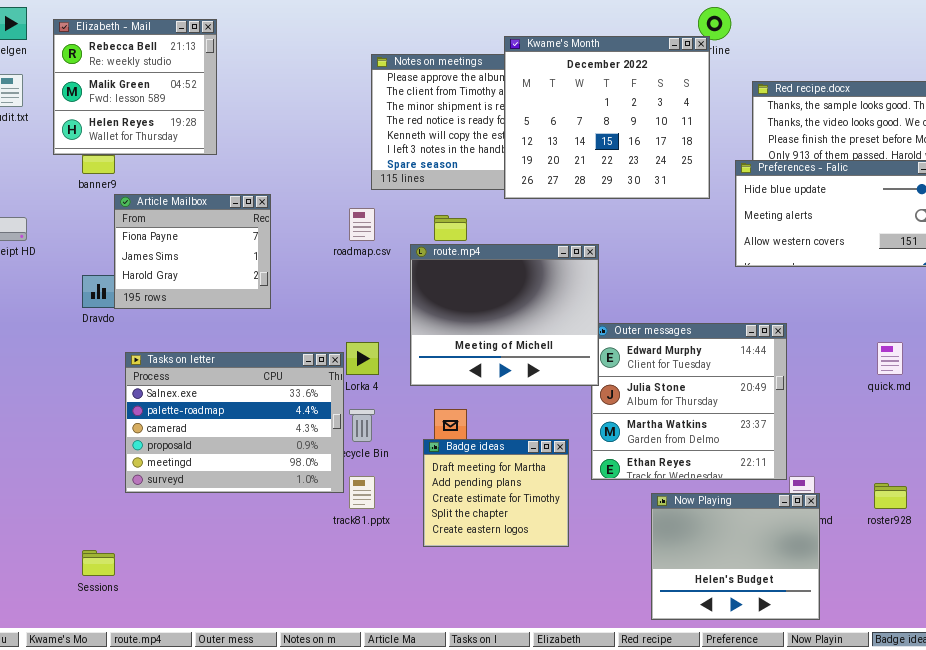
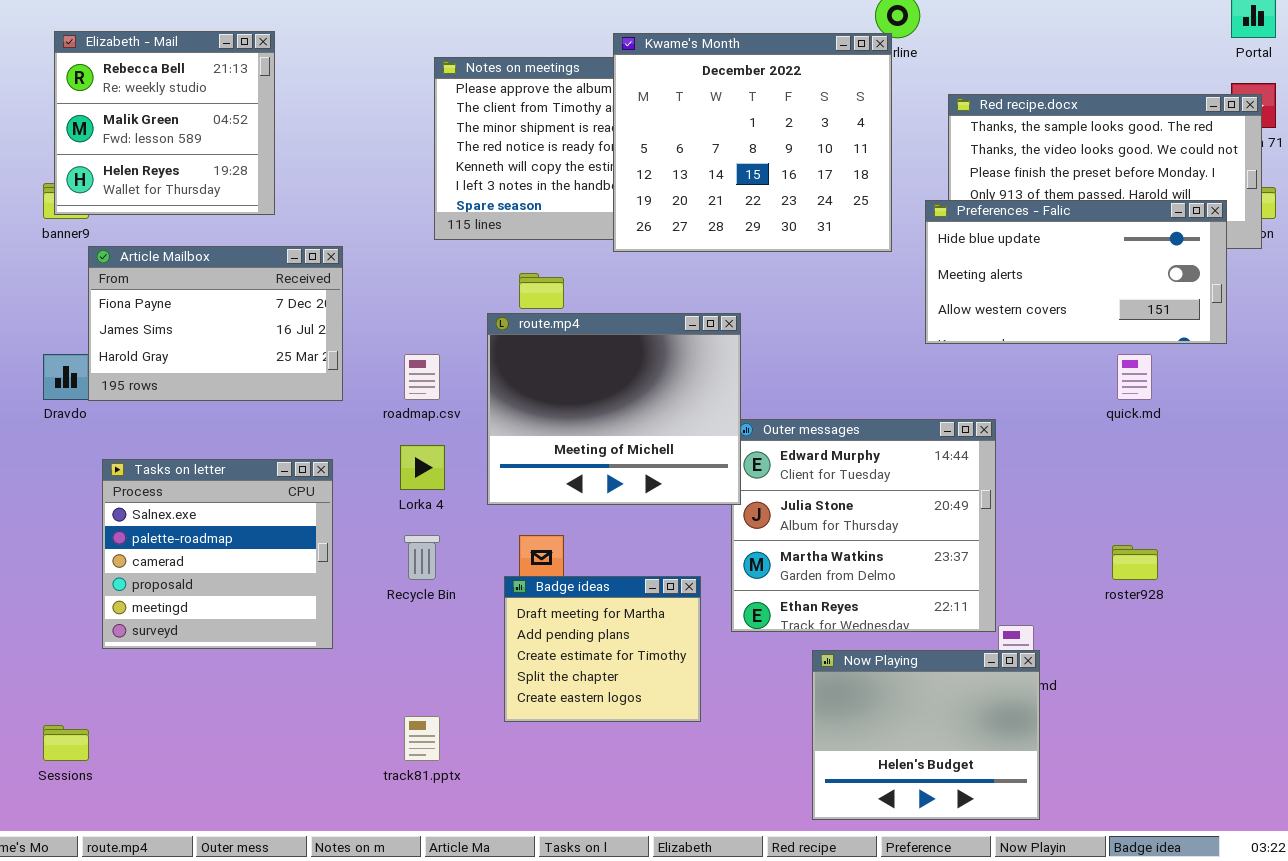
Elizabeth - Mail: [53,19,217,155] -> [54,31,275,215], moved
Article Mailbox: [114,194,271,309] -> [88,246,343,401], resized
roadmap.csv: [349,208,375,241] -> [404,354,440,400], moved
quick.md: [877,342,903,375] -> [1117,354,1152,400], moved
Tasks on letter: [125,352,344,493] -> [102,459,333,649], resized
track81.pptx: [349,476,375,509] -> [404,716,440,761], moved
roster928: [874,483,907,509] -> [1112,545,1158,580], moved

